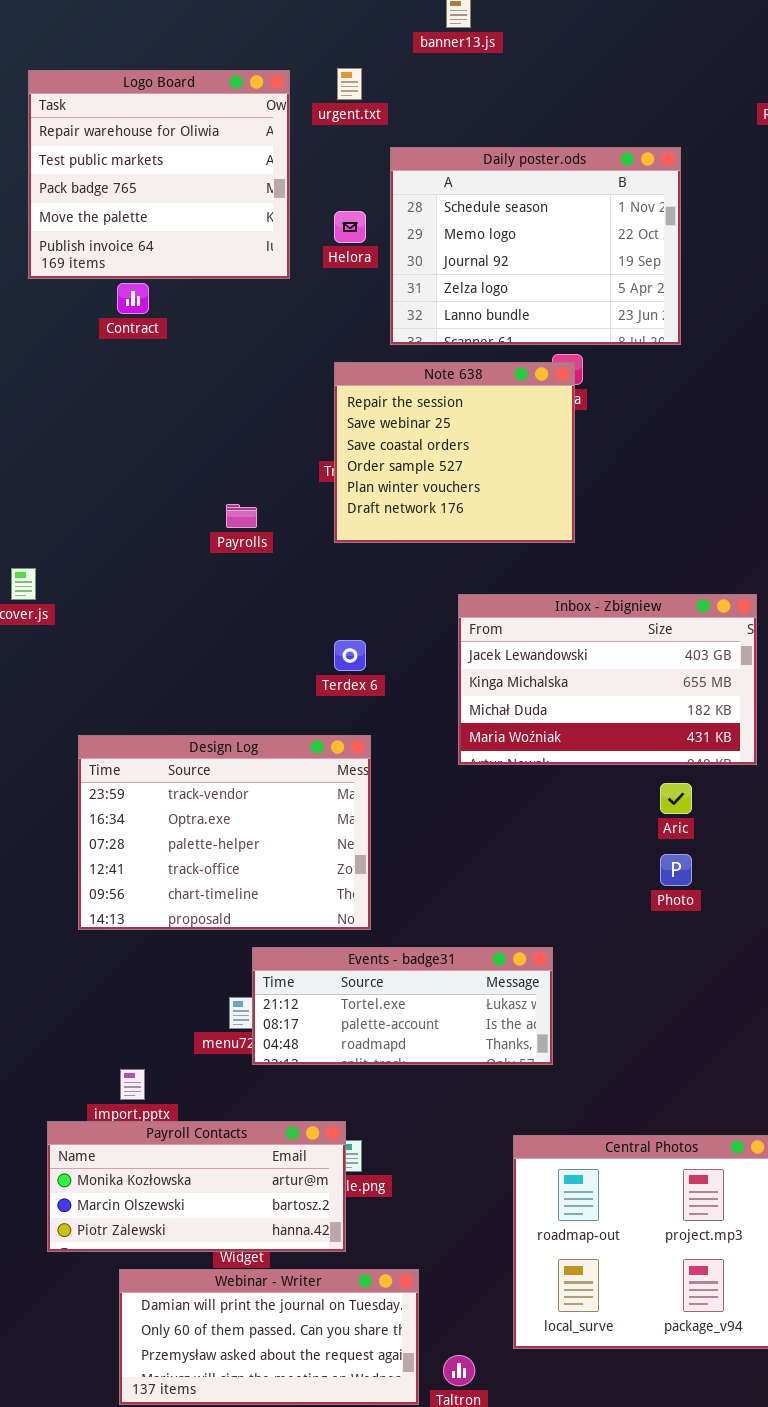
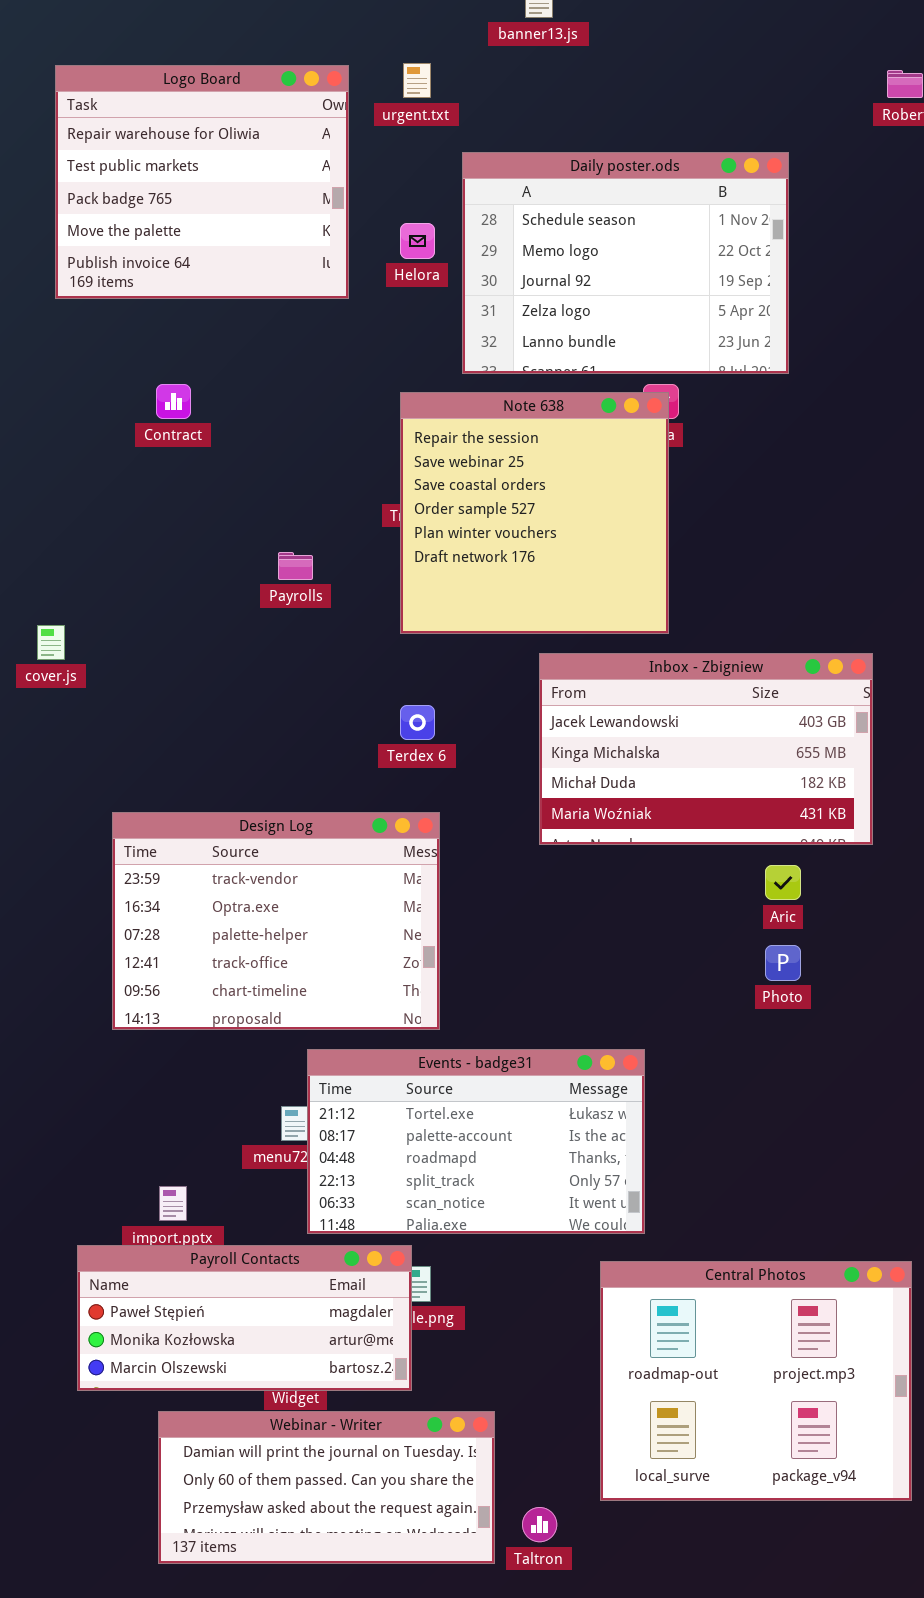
Contract: [117,283,149,314] -> [156,384,191,419], moved
Note 638: [334,362,575,543] -> [400,392,669,634], resized
Events - badge31: [252,947,553,1065] -> [307,1049,645,1234], resized
Payroll Contacts: [47,1121,346,1252] -> [77,1245,412,1391], scrolled up 1 row

